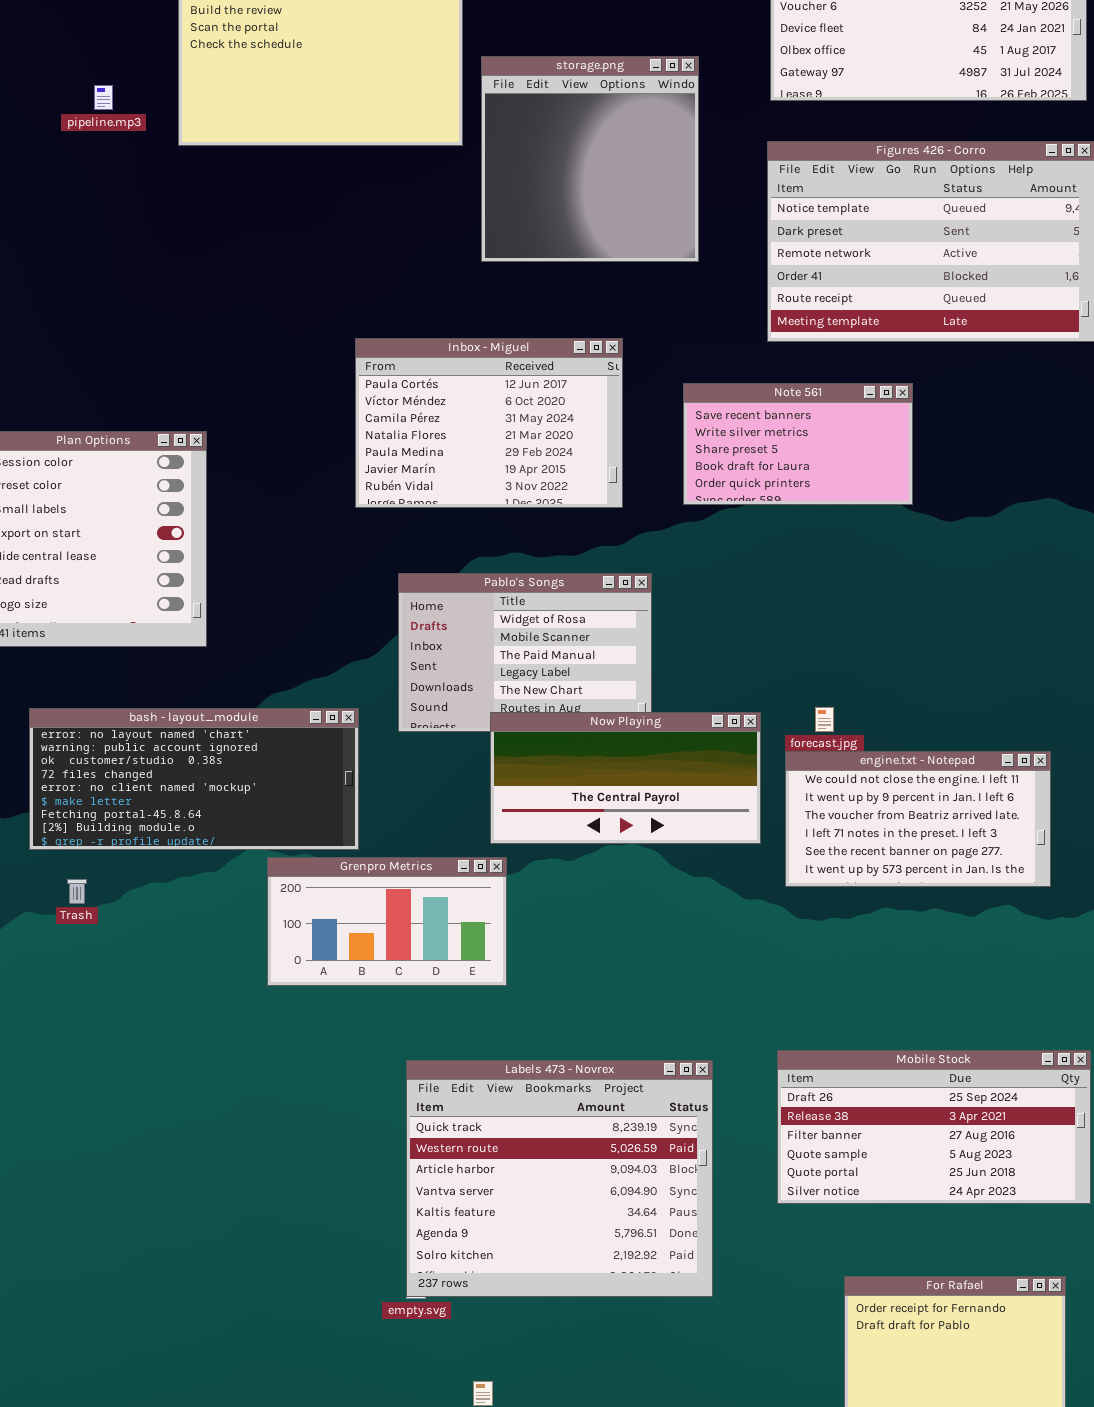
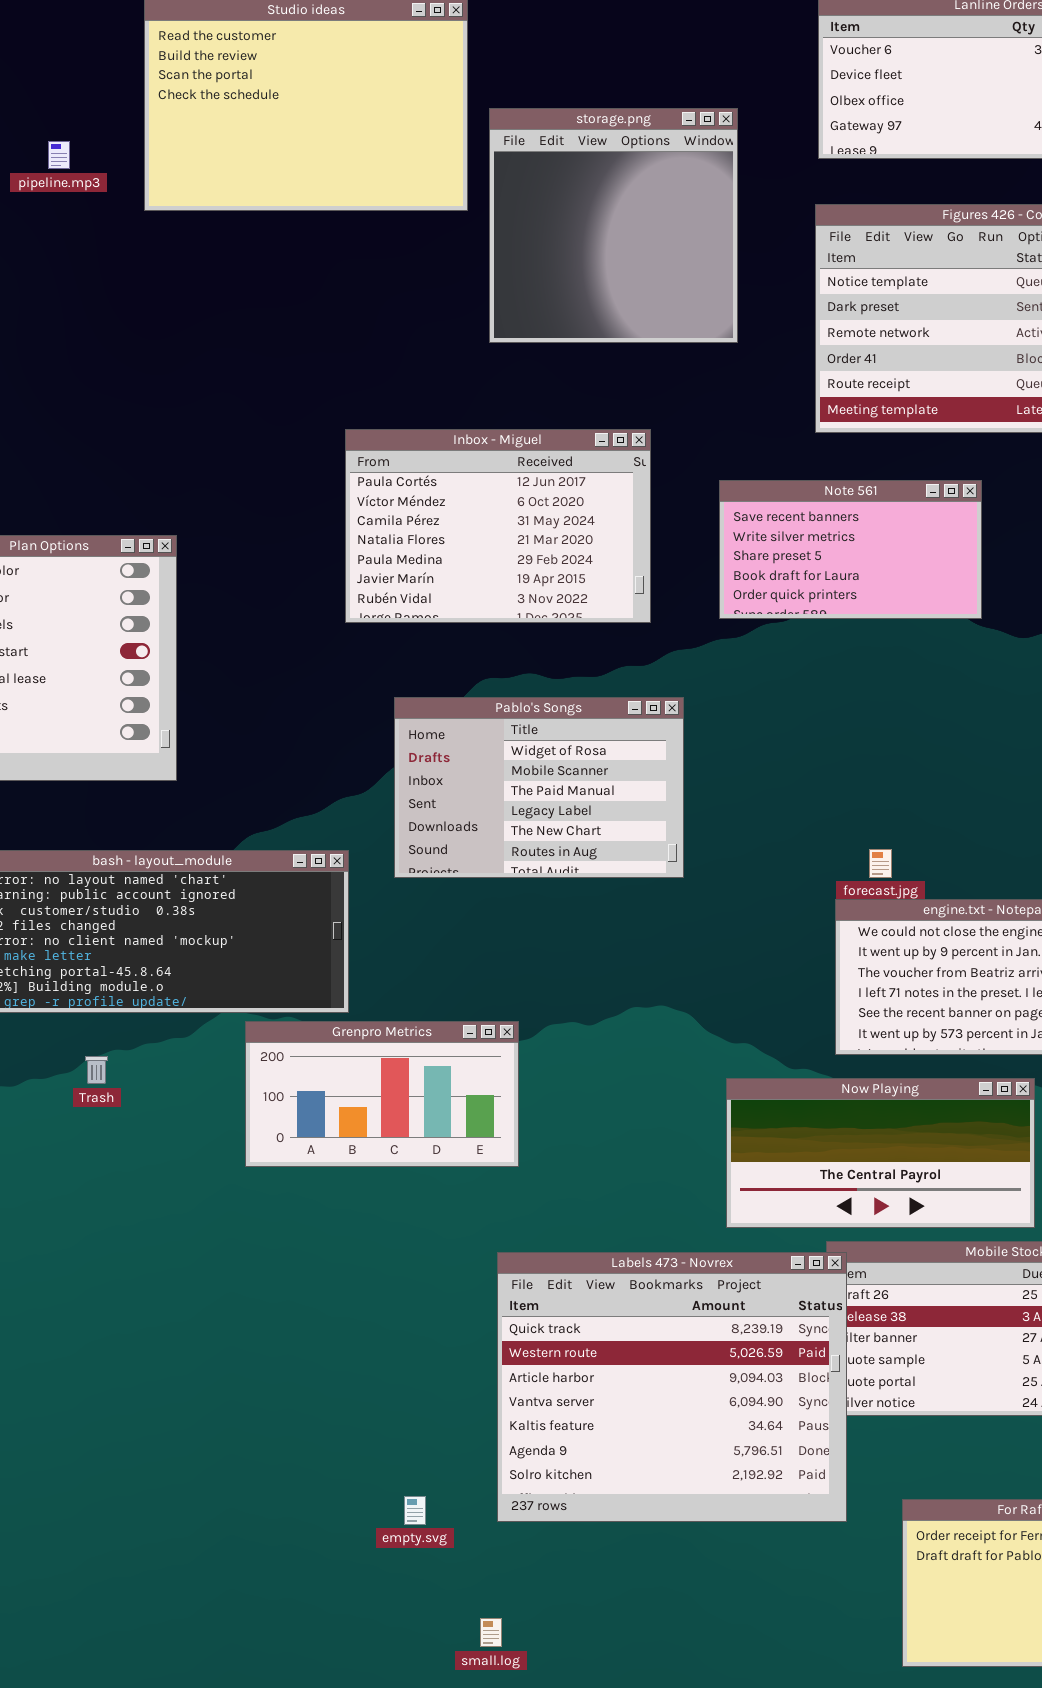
Now Playing: [490,712,761,844] -> [726,1078,1035,1228], moved
Trash: [67,879,87,904] -> [85,1056,108,1084], moved
Labels 473 - Novrex: [406,1060,713,1297] -> [497,1252,847,1522], moved

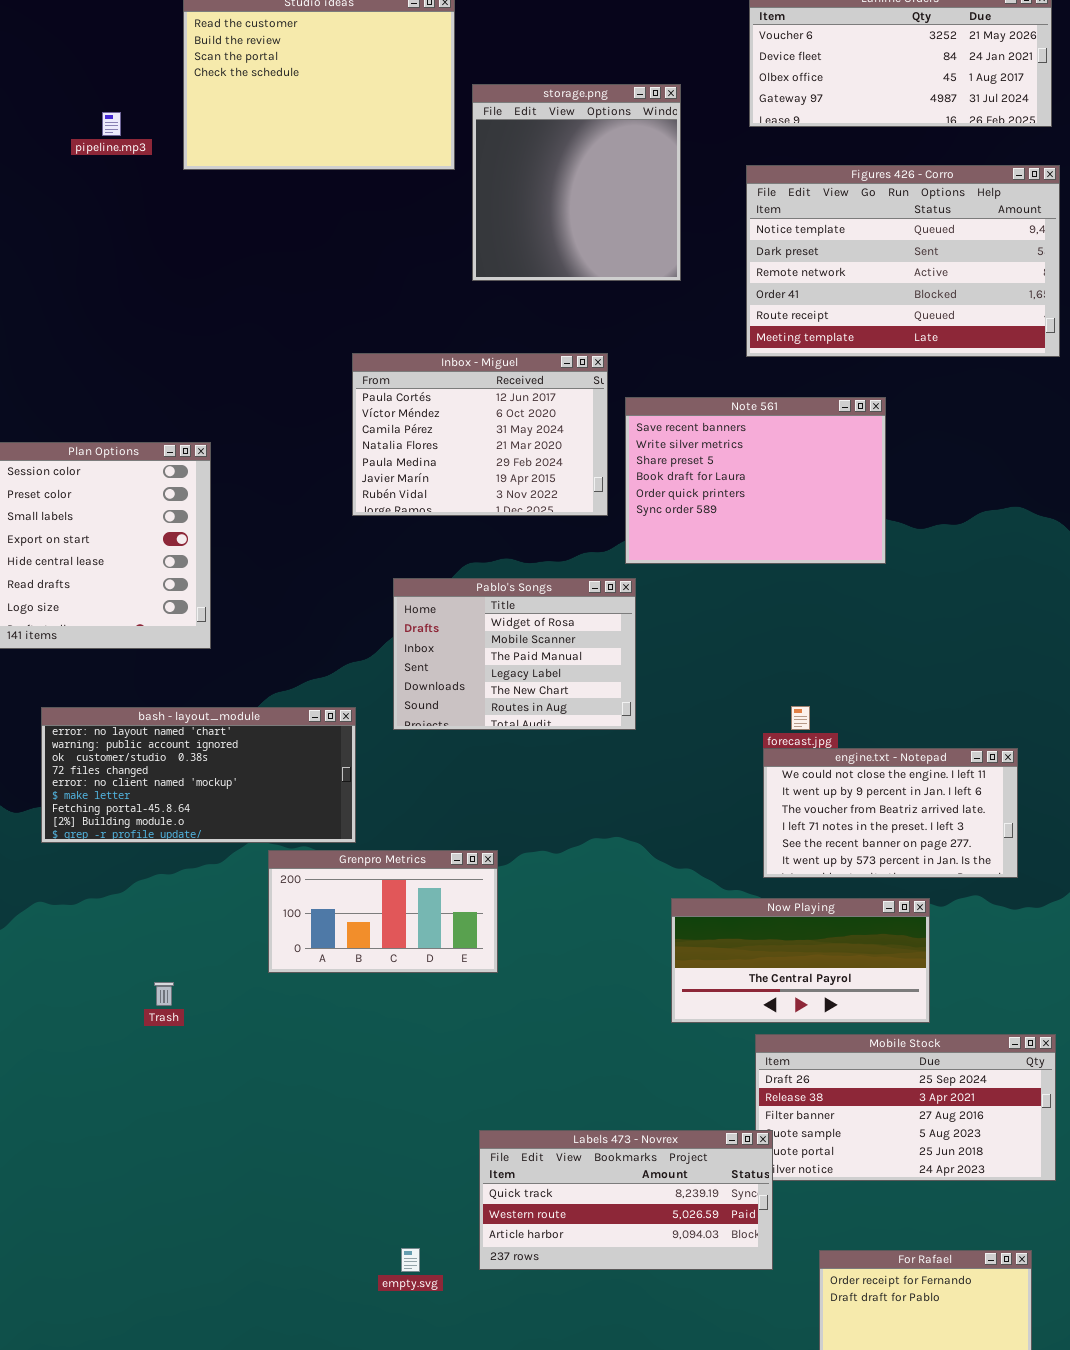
Note 561: [719,480,982,619] -> [625,397,886,564], resized
Trash: [85,1056,108,1084] -> [154,982,174,1006], moved
Labels 473 - Novrex: [497,1252,847,1522] -> [479,1130,773,1270], resized

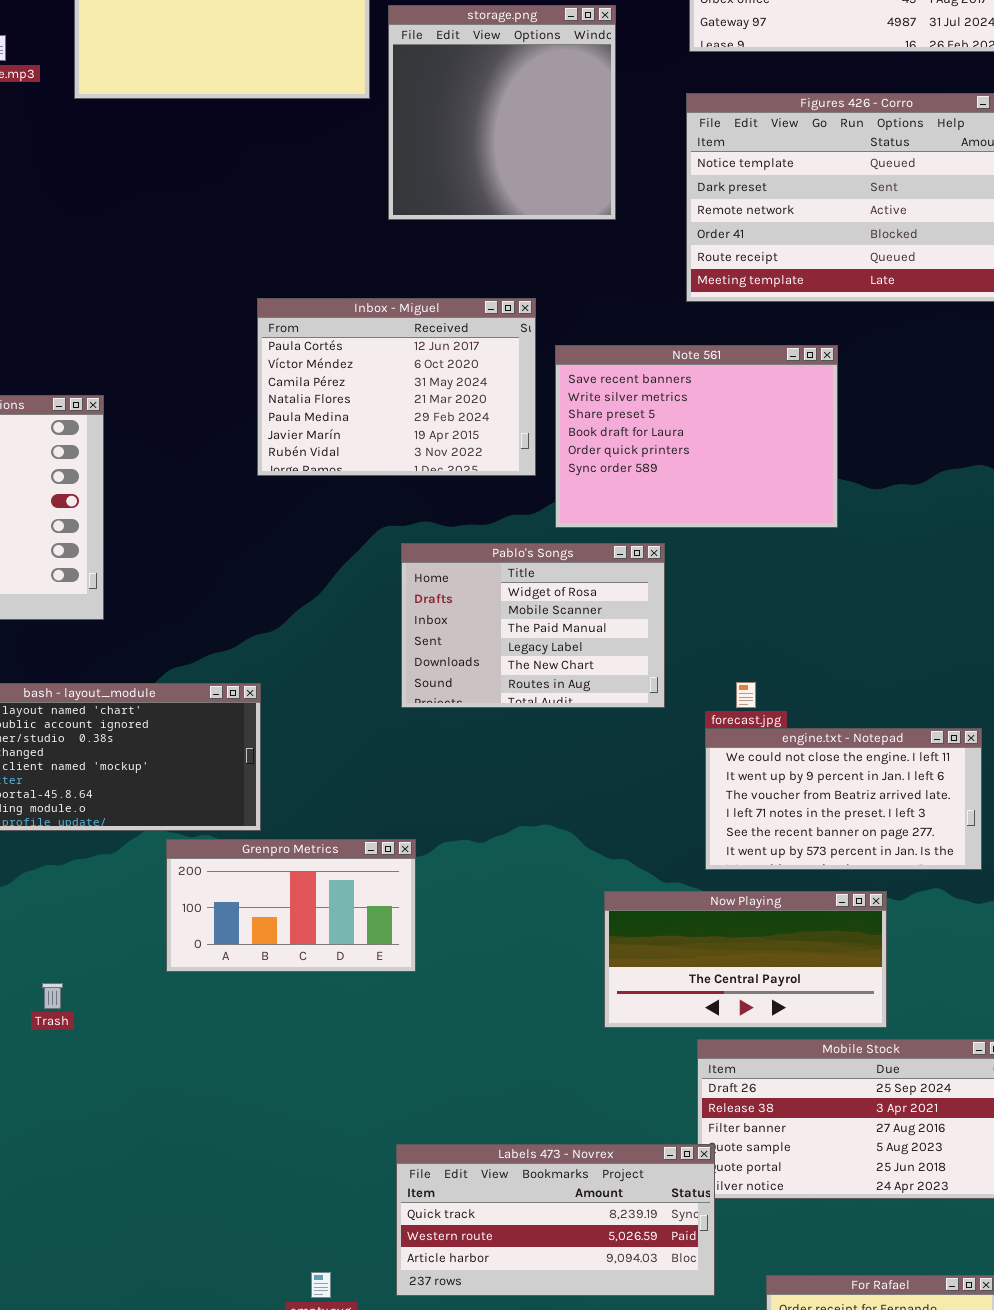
Pablo's Songs: [393,578,636,730] -> [401,543,665,708], moved

